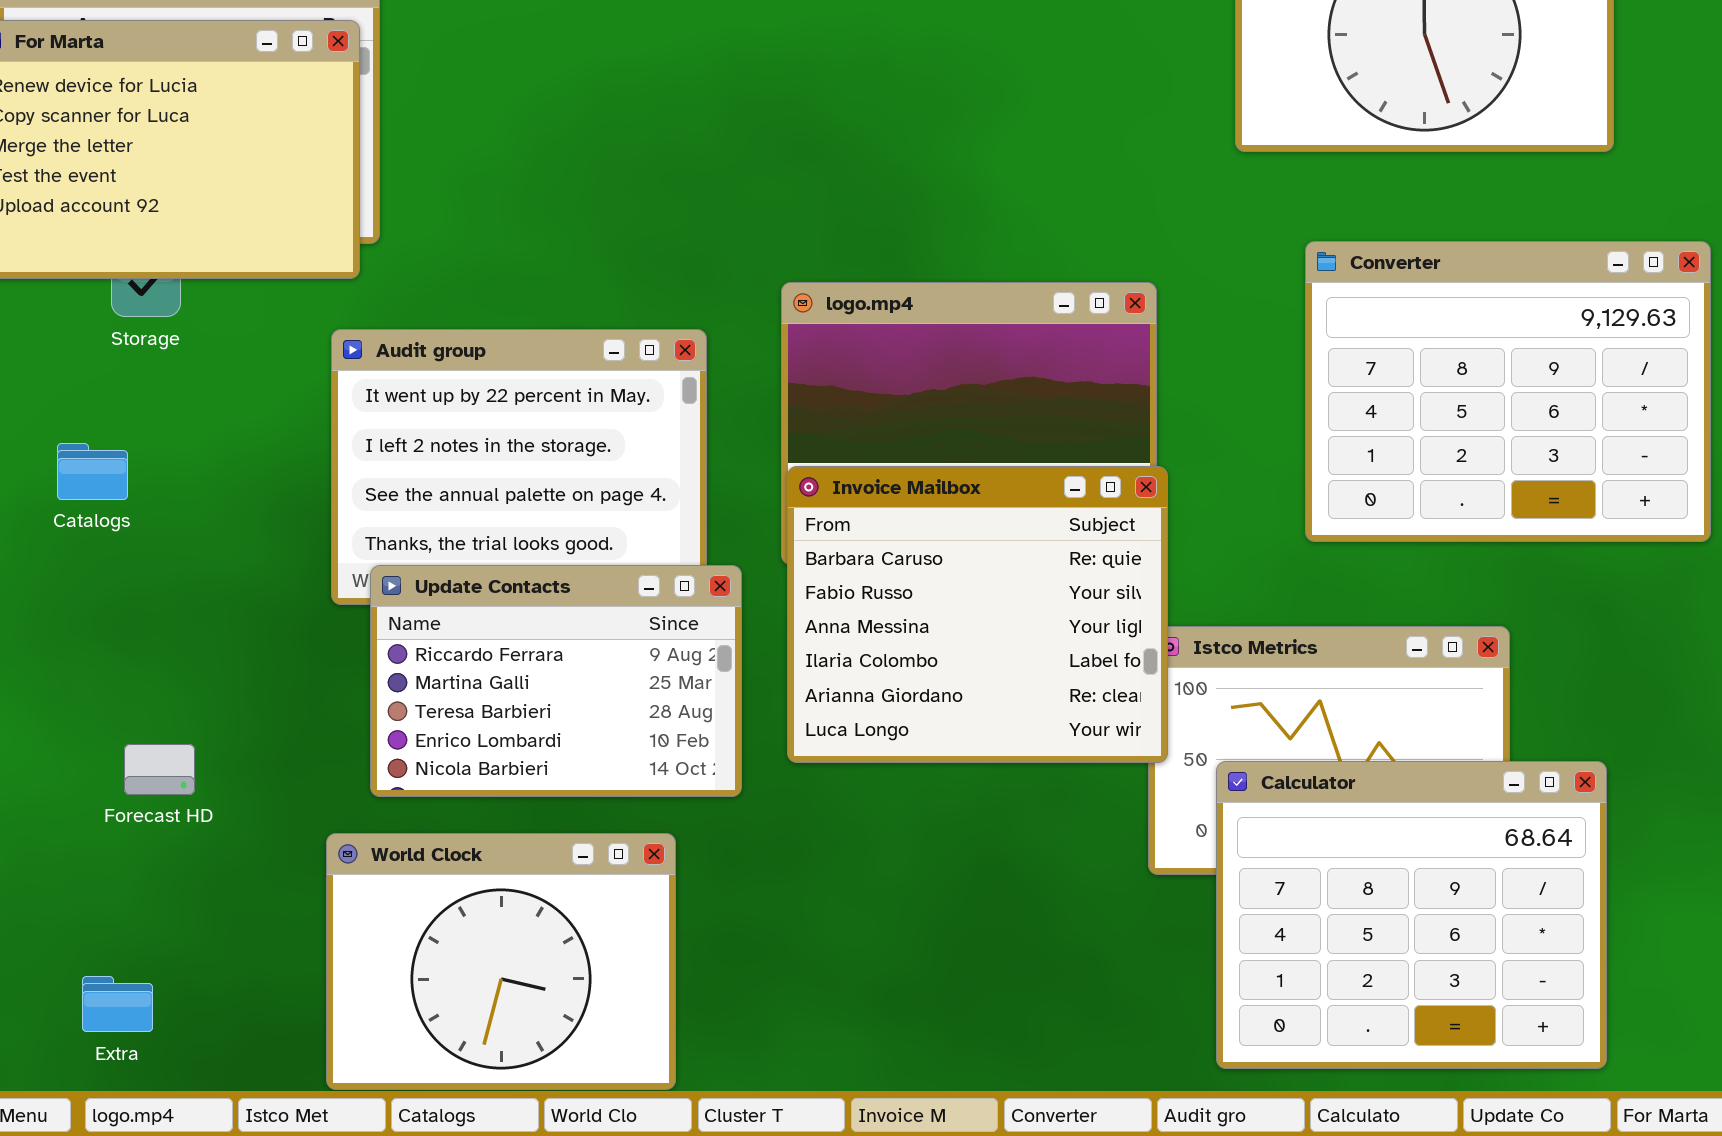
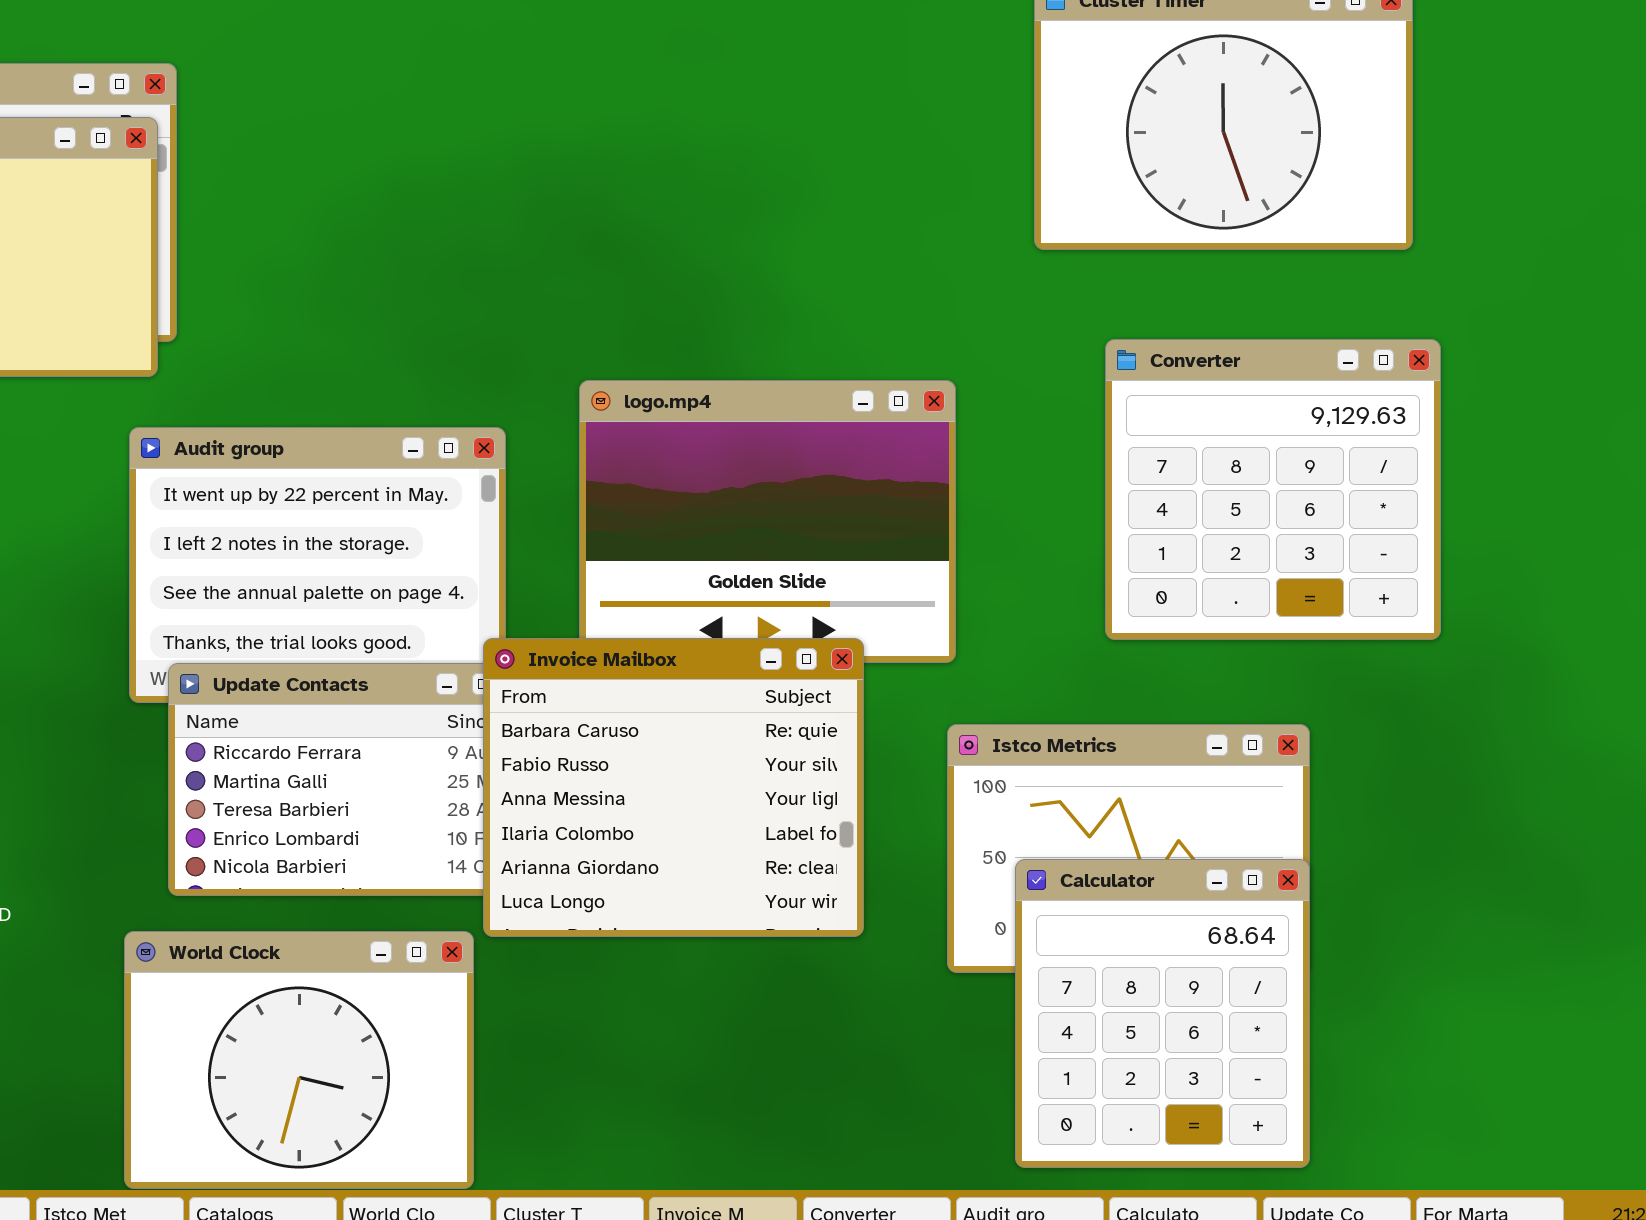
Converter: [1305,241,1711,542] -> [1105,339,1441,640], resized
Invoice Mailbox: [787,466,1168,763] -> [483,638,864,937], moved
Calculator: [1216,761,1607,1069] -> [1015,859,1310,1168], resized

